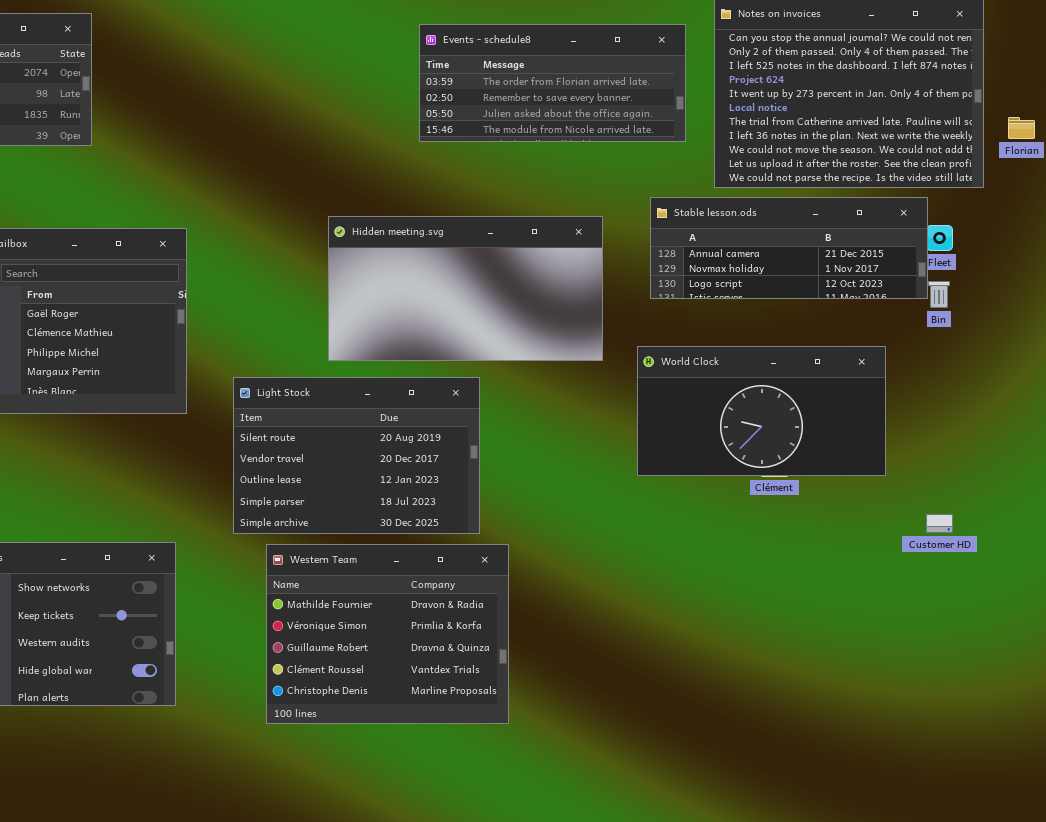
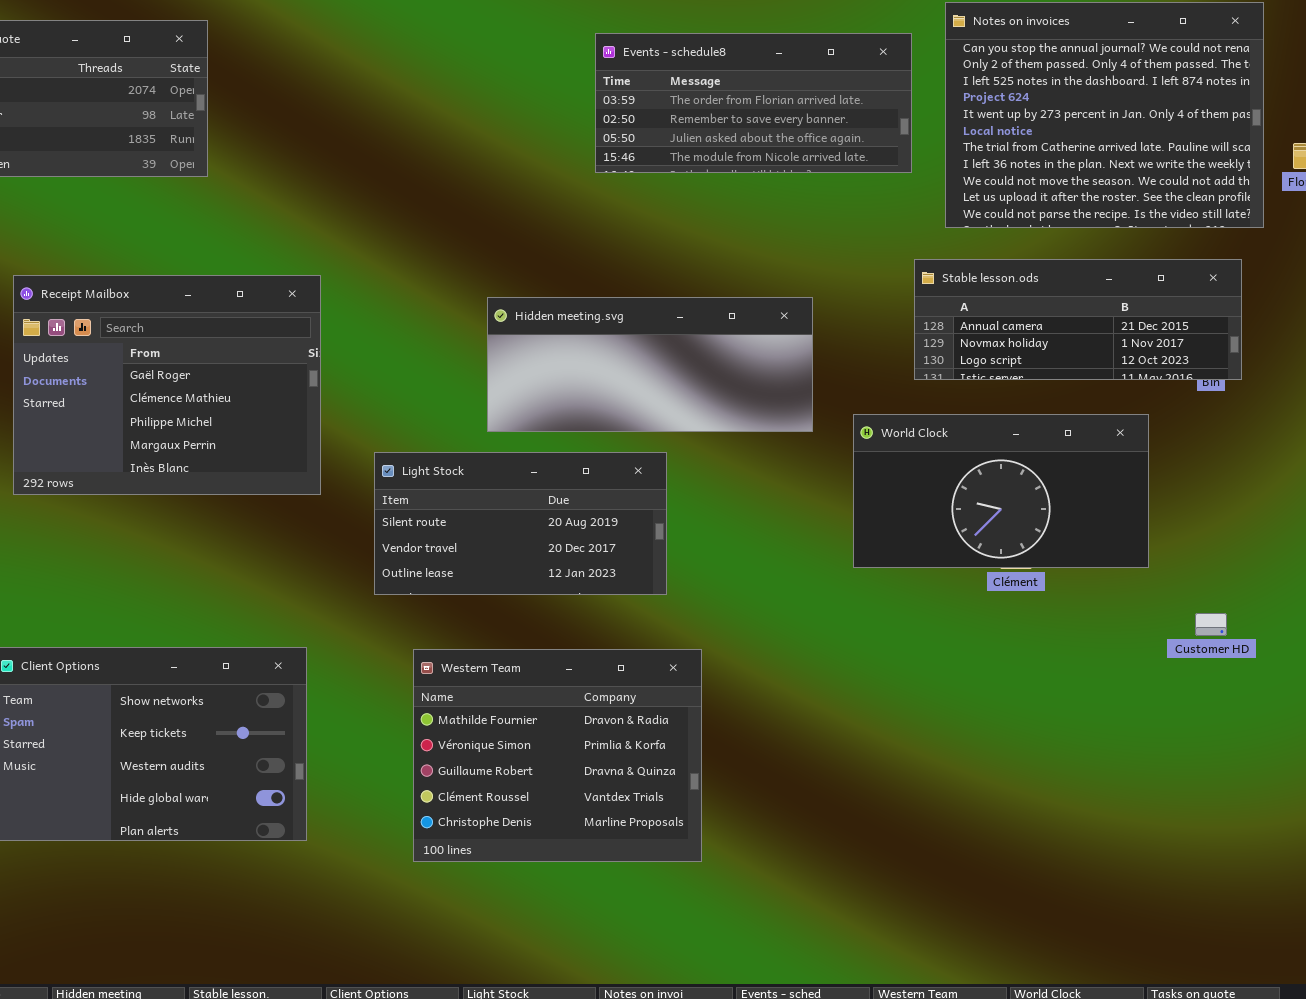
Stable lesson.ods: [650,197,928,299] -> [914,259,1242,380], moved
Hidden meeting.svg: [328,216,603,361] -> [487,297,813,432], resized
Light Stock: [233,377,480,534] -> [374,452,667,595], resized

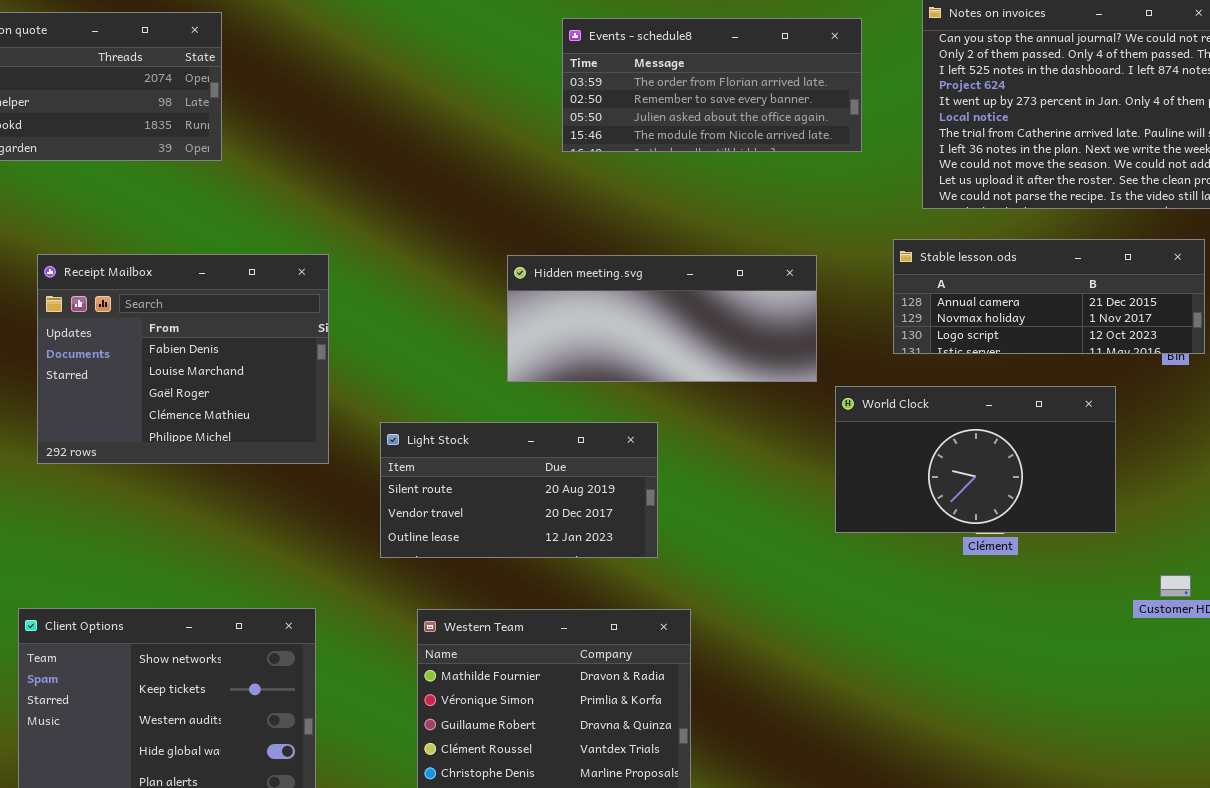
Events - schedule8: [595,33,912,173] -> [562,18,862,152], moved
Receipt Mailbox: [13,275,321,495] -> [37,254,329,464], scrolled up 2 rows
Hidden meeting.svg: [487,297,813,432] -> [507,255,817,382], moved

